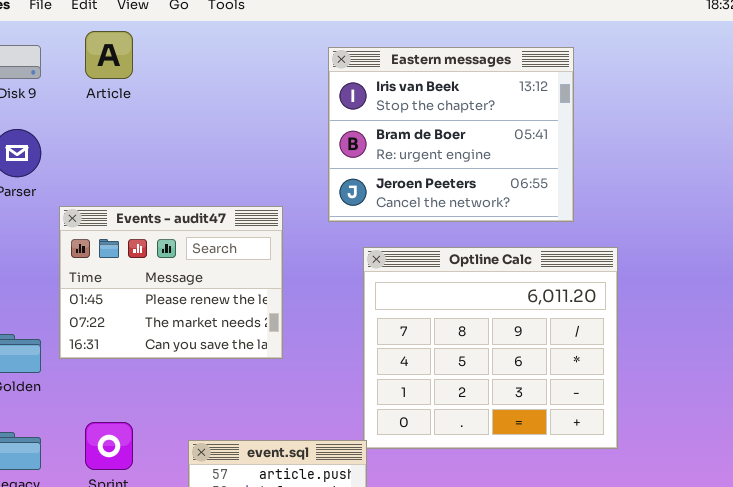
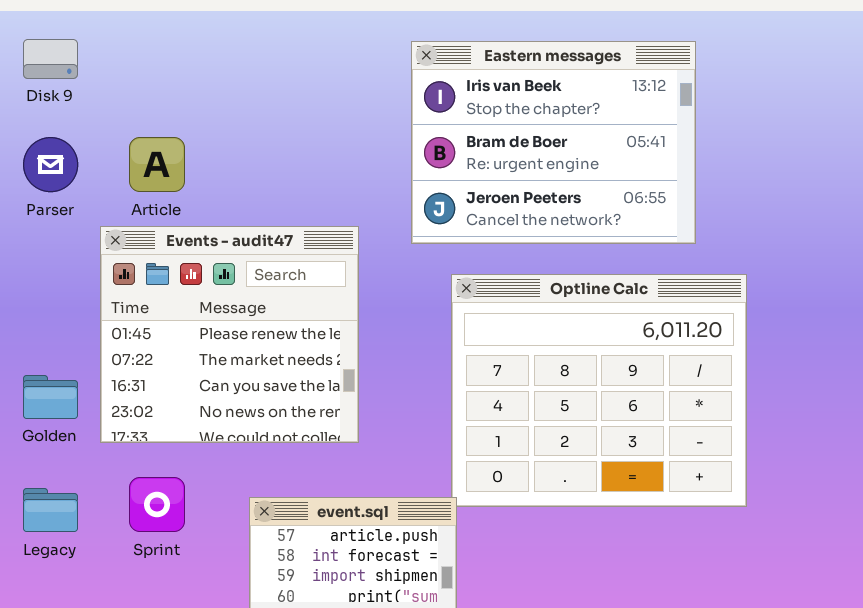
Article: [85,31,133,79] -> [129,137,185,192], moved
Events - audit47: [59,206,283,359] -> [100,226,359,443], resized

